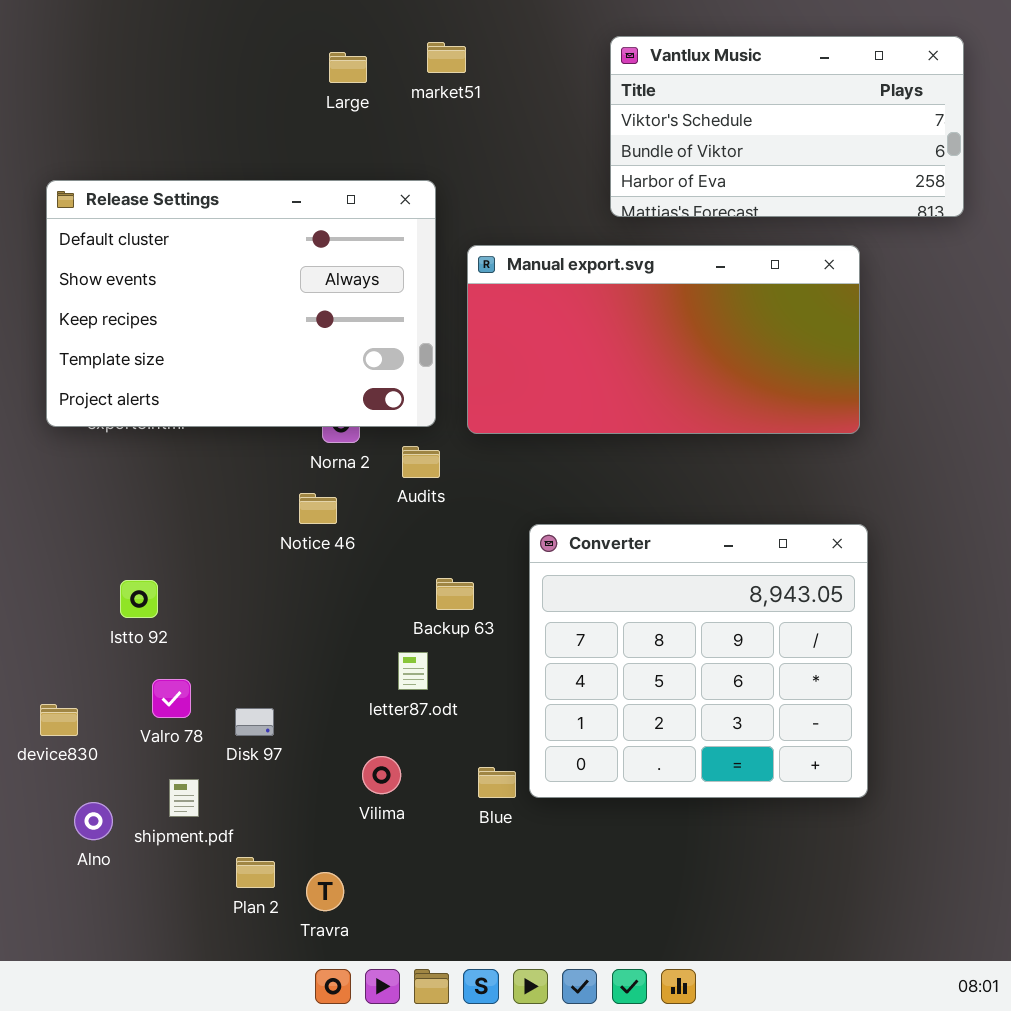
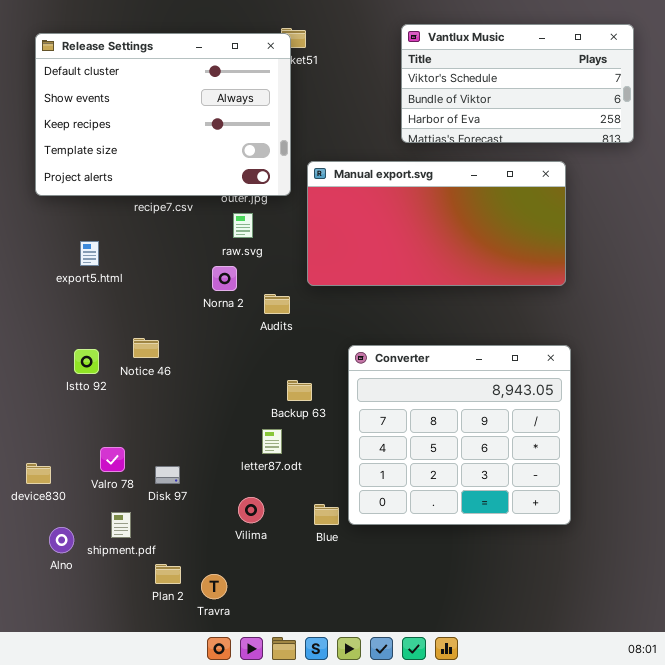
Release Settings: [46,180,436,427] -> [35,33,291,196], moved
Notice 46: [299,493,337,524] -> [133,338,159,358], moved
Istto 92: [120,580,158,618] -> [74,349,99,374], moved

